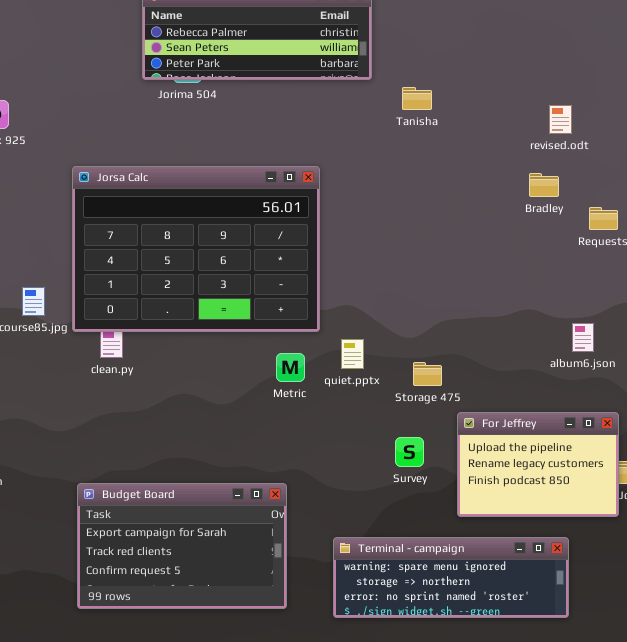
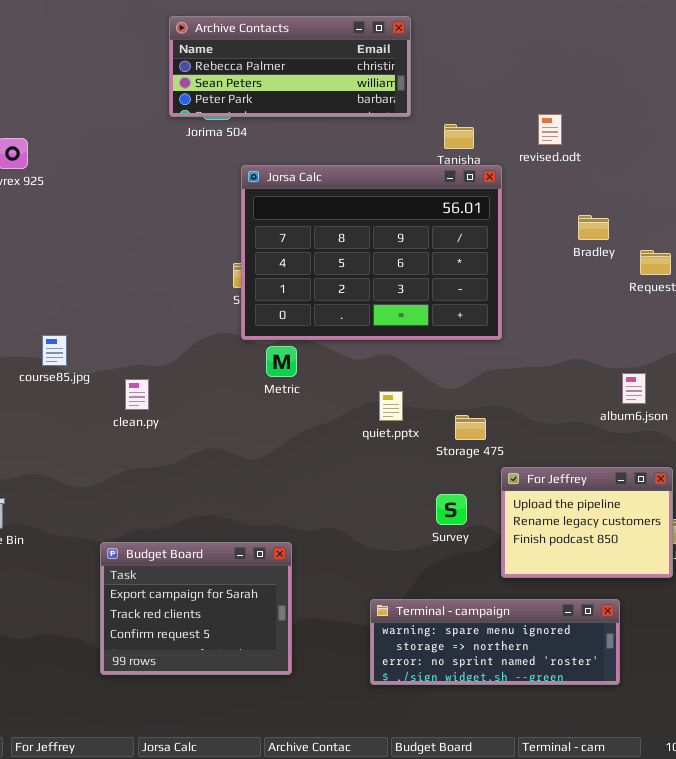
revised.odt: [549,105,572,134] -> [538,114,562,145], moved
Jorsa Calc: [72,166,320,332] -> [241,165,502,340], moved
Metric: [276,353,305,382] -> [266,346,297,377], moved
Budget Board: [77,483,287,609] -> [100,542,292,675], resized

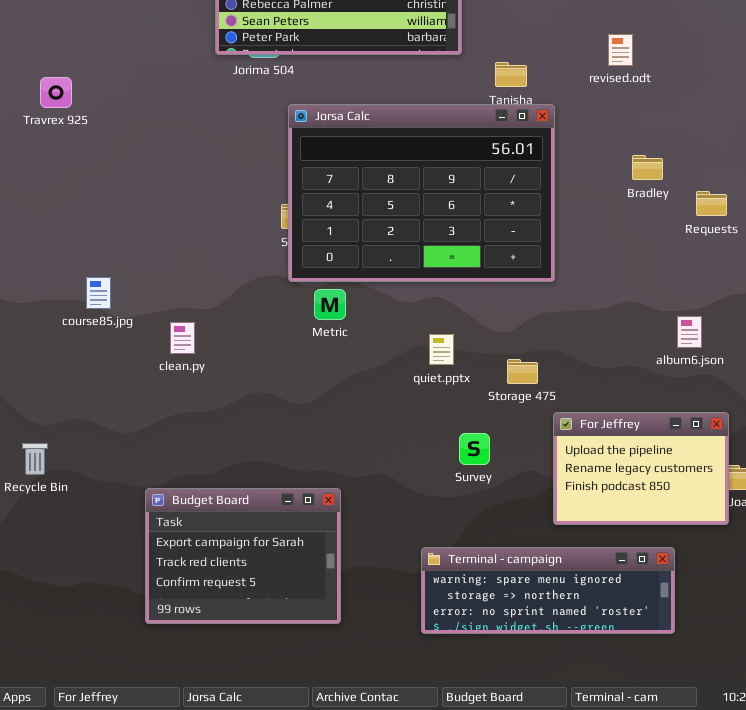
revised.odt: [538,114,562,145] -> [608,34,633,66], moved
Survey: [436,494,467,525] -> [459,433,490,465], moved

